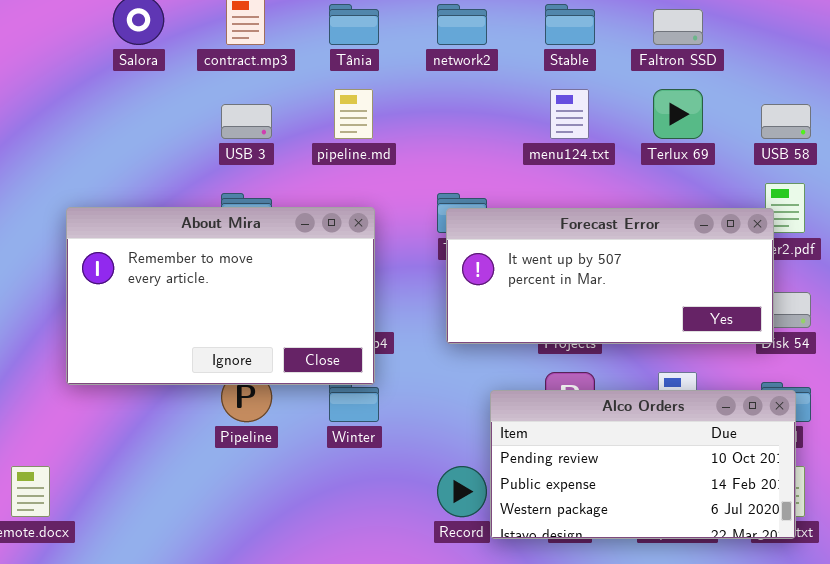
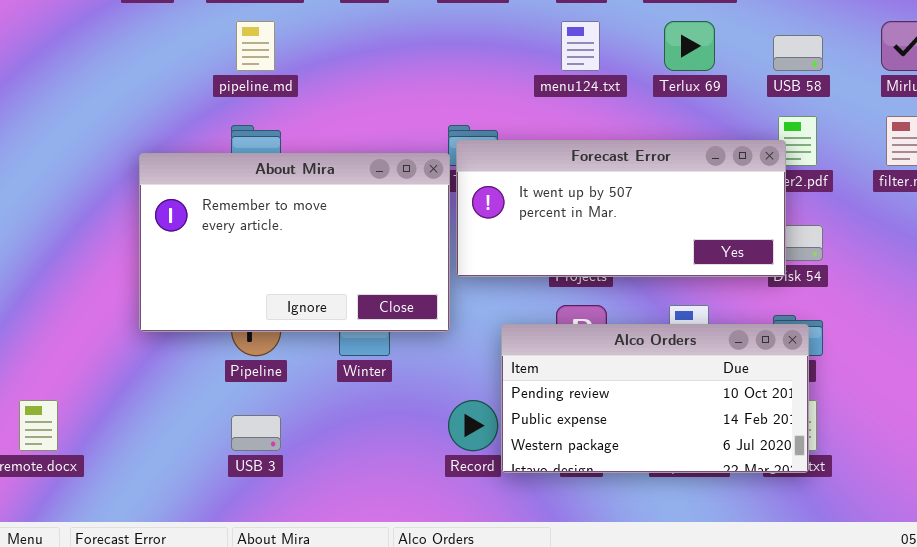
pipeline.md: [334,89,373,139] -> [236,21,275,71], moved
USB 3: [221,104,272,139] -> [231,415,281,451], moved
About Mira: [66,207,375,385] -> [139,153,450,332], moved

